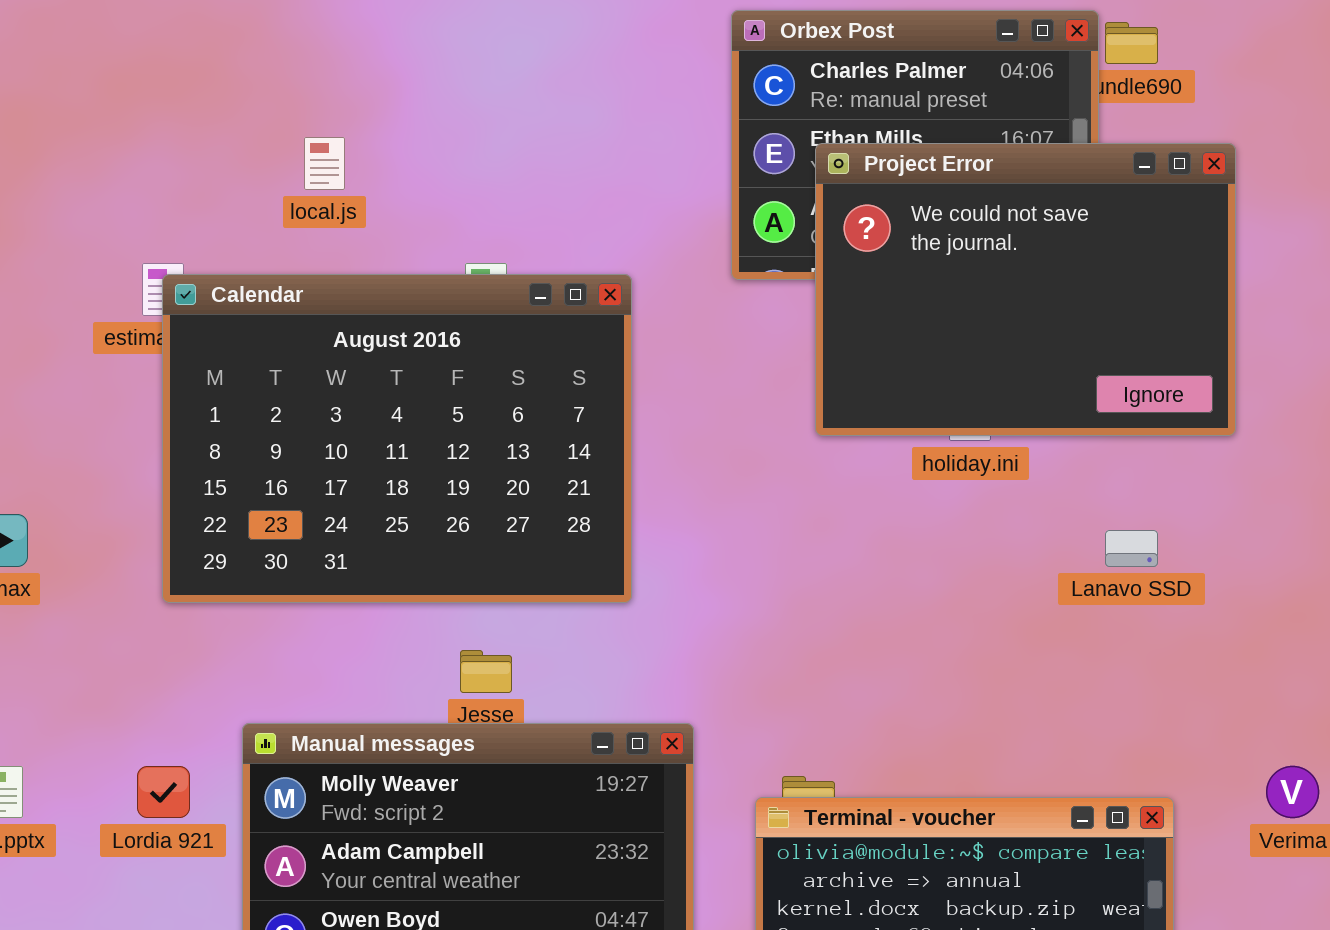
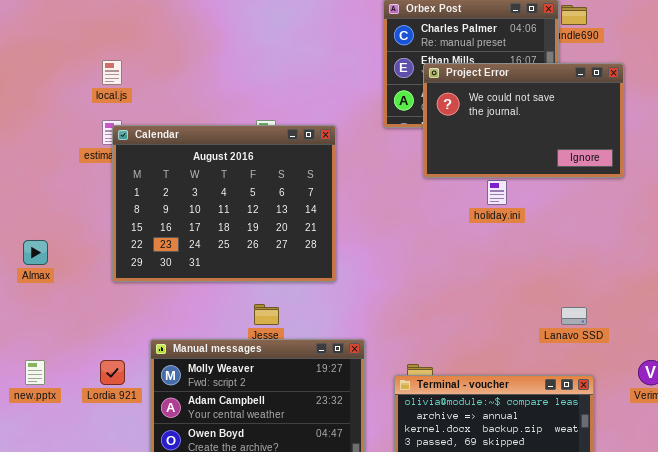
local.js: [304,137,345,190] -> [102,60,122,85], moved
Project Error: [815,143,1236,436] -> [423,63,624,178], resized
Lanavo SSD: [1105,530,1158,567] -> [561,307,587,325], moved

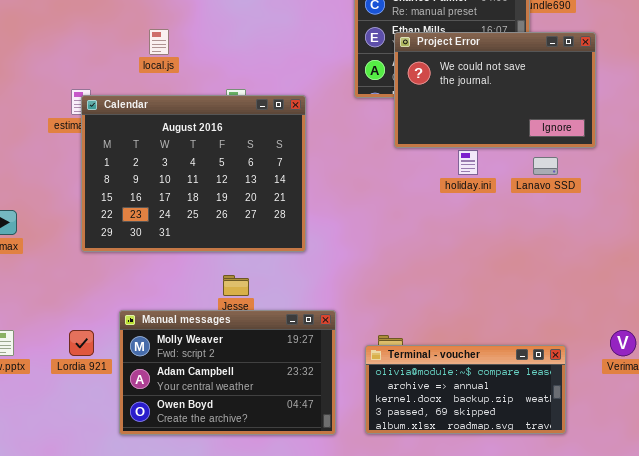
local.js: [102,60,122,85] -> [149,29,169,55], moved
Lanavo SSD: [561,307,587,325] -> [533,157,558,175], moved

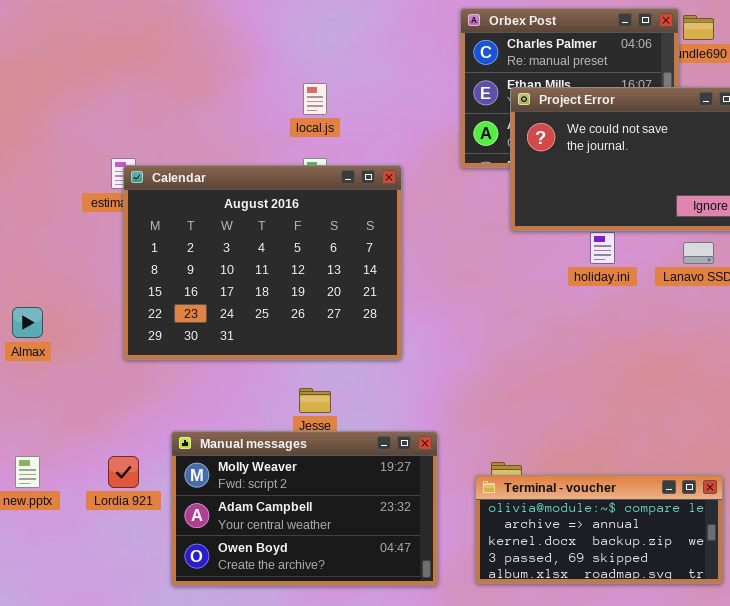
local.js: [149,29,169,55] -> [303,83,327,115], moved

